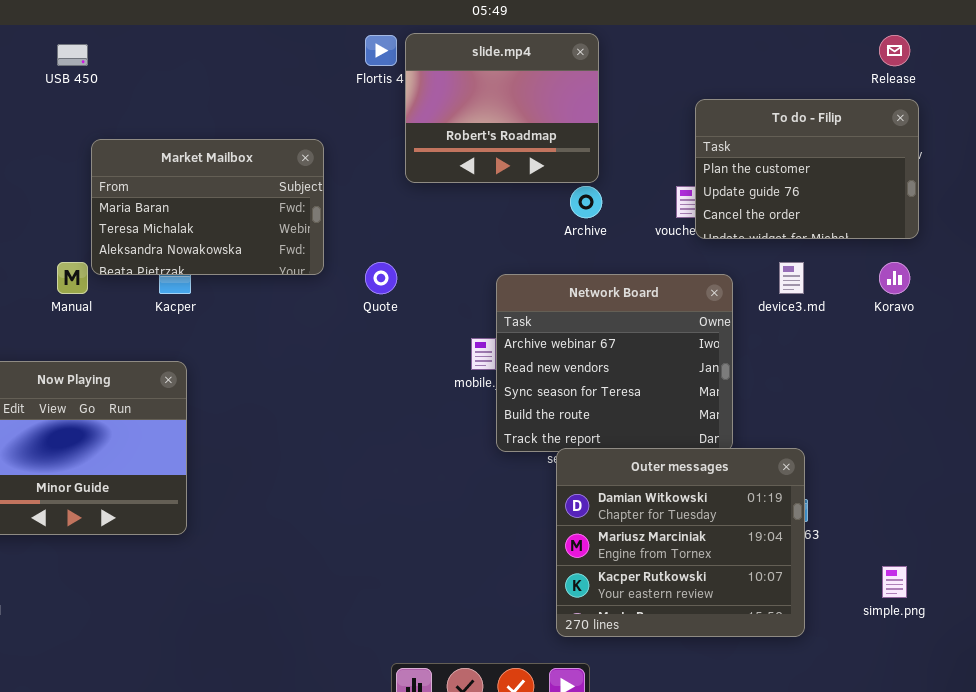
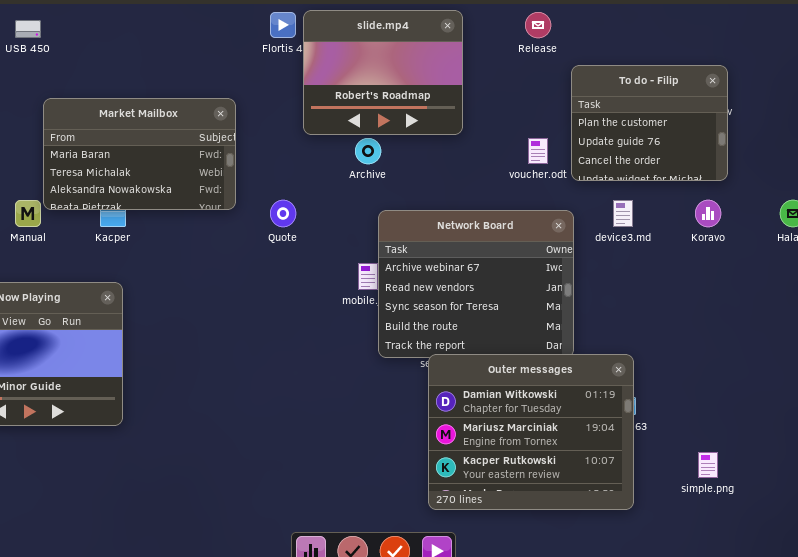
Release: [879,35,910,66] -> [525,12,551,38], moved
To do - Filip: [695,99,919,239] -> [571,65,728,181], resized
Archive: [570,186,602,218] -> [355,138,381,164], moved

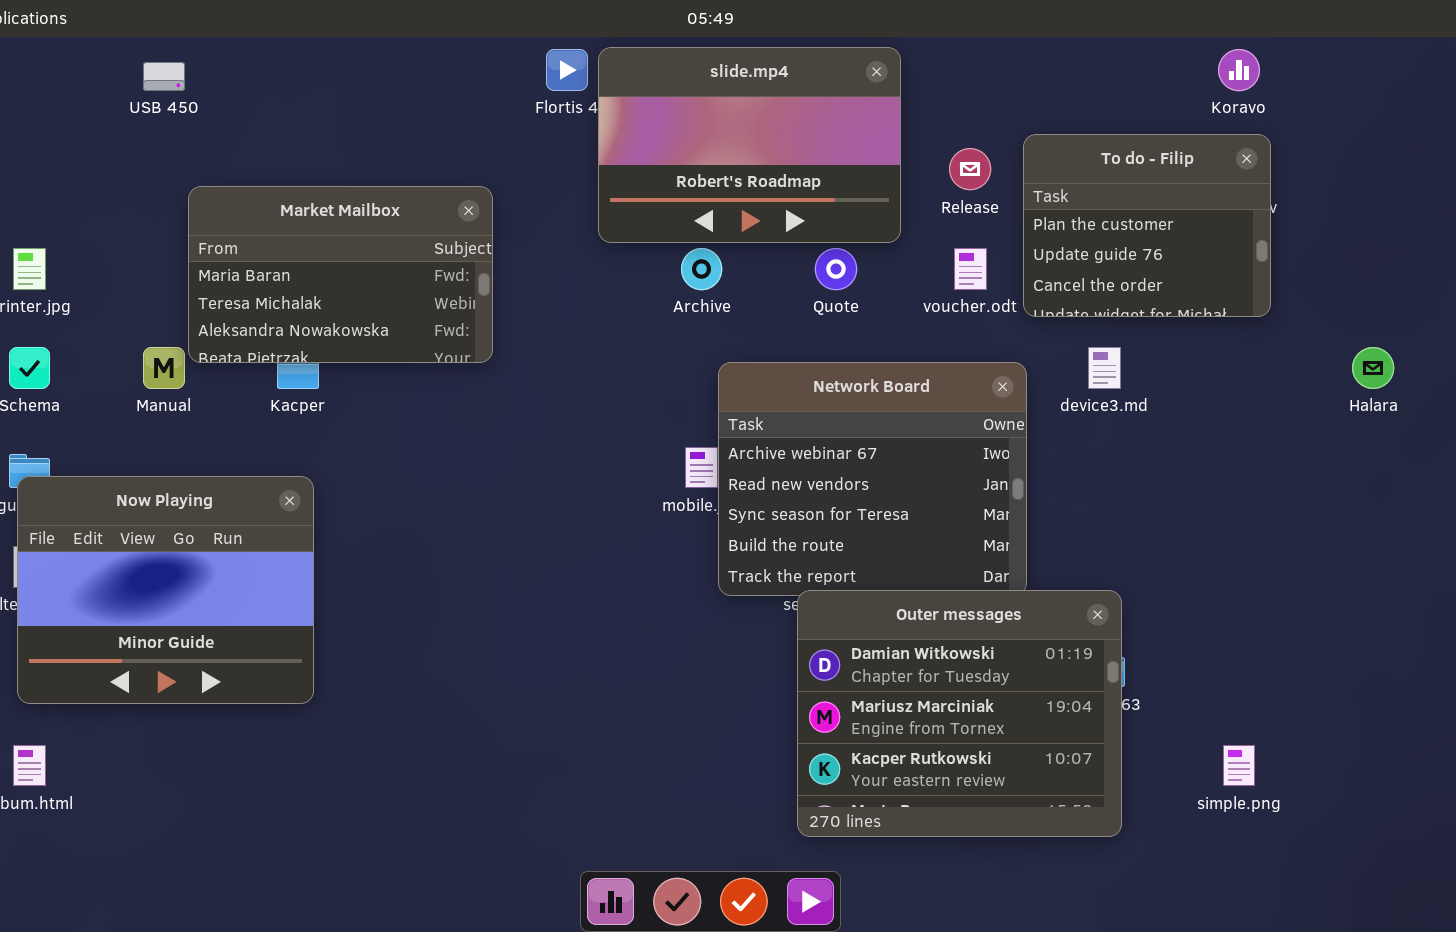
slide.mp4: [303,10,463,135] -> [598,47,901,243], resized
Release: [525,12,551,38] -> [949,148,991,190], moved
Quote: [270,200,296,227] -> [815,248,857,290], moved
Koravo: [695,200,721,227] -> [1218,49,1260,91], moved

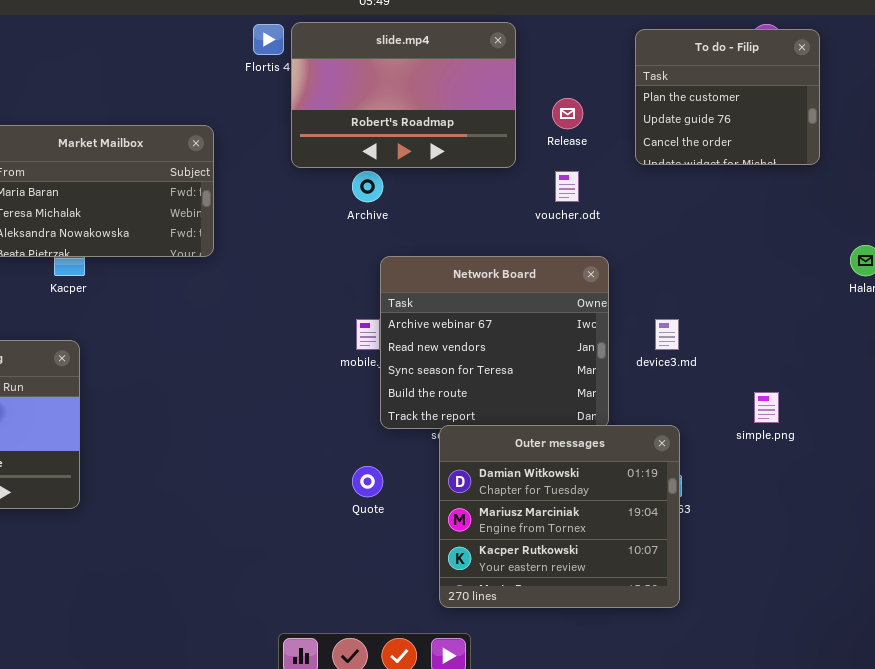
To do - Filip: [1023,134,1271,317] -> [635,29,820,165], moved
Quote: [815,248,857,290] -> [352,466,383,497], moved
device3.md: [1088,347,1121,389] -> [655,319,679,350], moved
simple.png: [1223,745,1255,786] -> [754,392,779,423], moved

